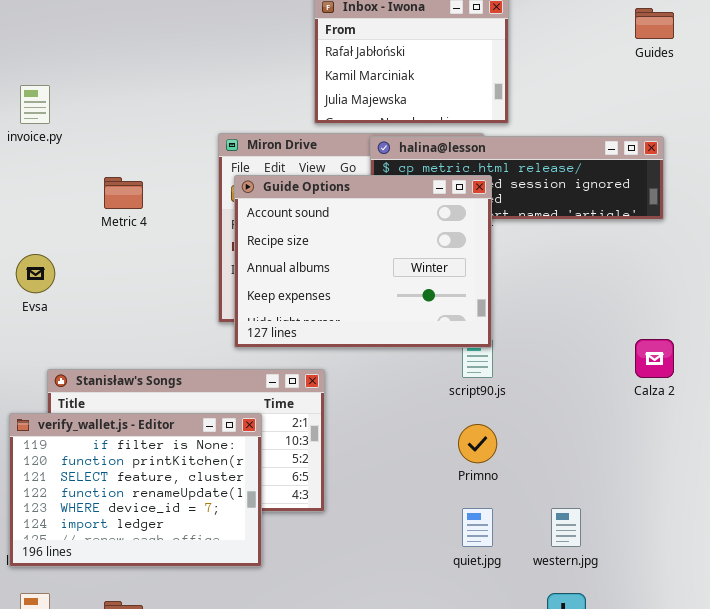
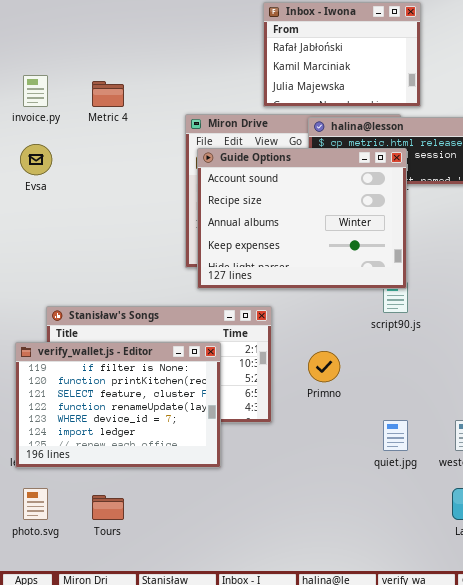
Metric 4: [104,177,143,209] -> [92,81,124,107], moved
Evsa: [16,254,55,293] -> [20,144,52,175], moved
Primno: [458,424,497,463] -> [308,351,340,382], moved

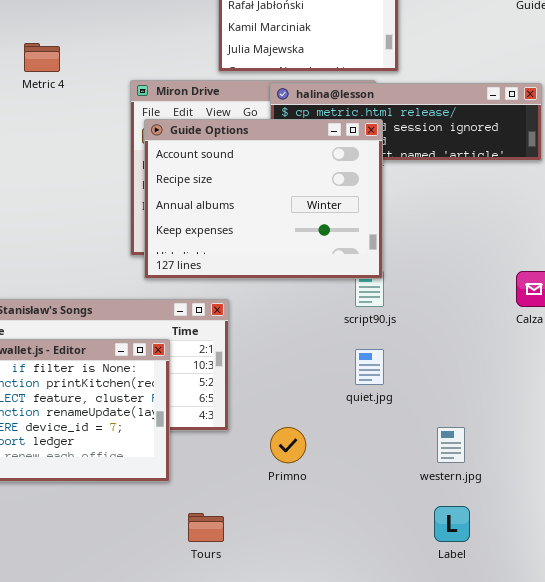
Primno: [308,351,340,382] -> [270,427,306,463], moved
quiet.jpg: [383,420,408,451] -> [355,349,384,385], moved
Tours: [92,495,124,520] -> [188,513,224,542], moved

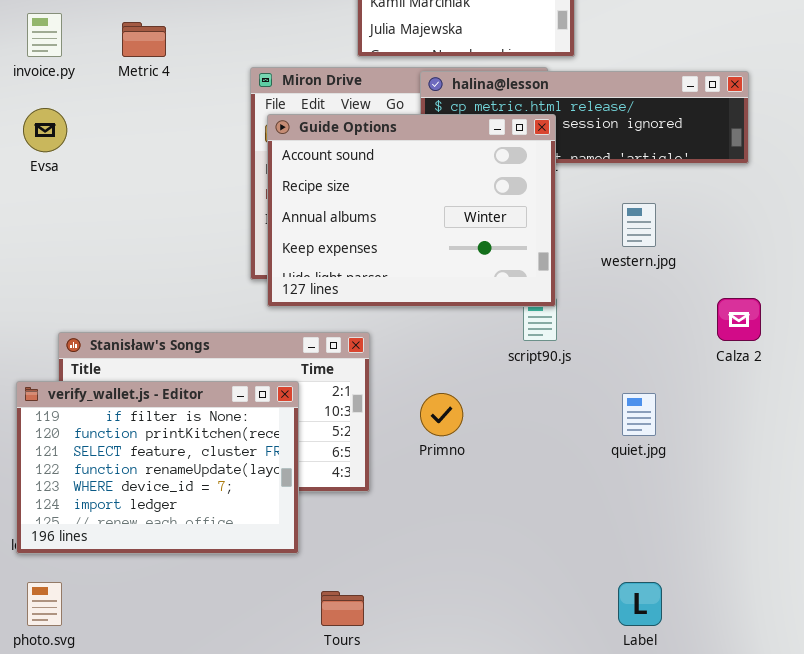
quiet.jpg: [355,349,384,385] -> [622,393,656,436], moved
Primno: [270,427,306,463] -> [420,393,463,436], moved
western.jpg: [437,427,465,463] -> [622,203,656,247], moved

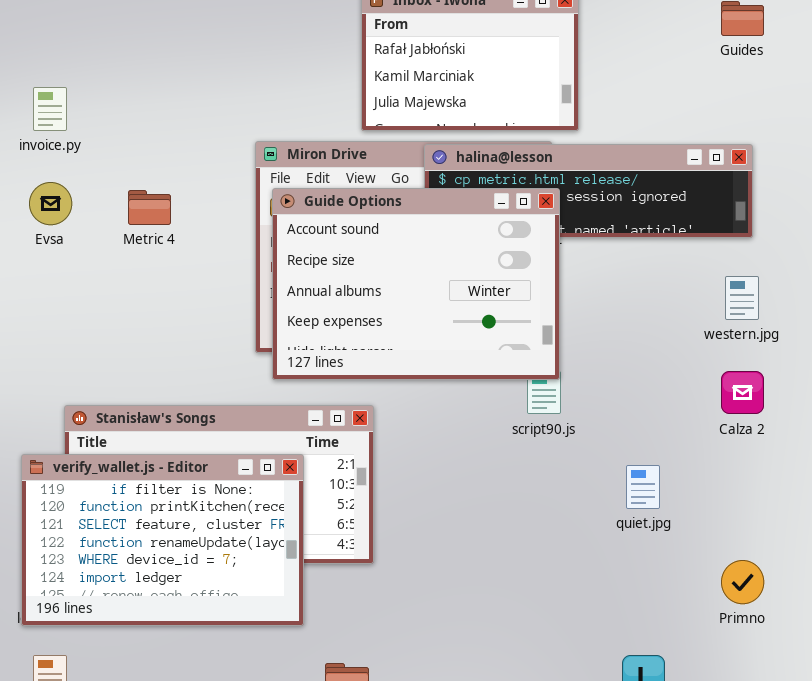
Metric 4: [122,22,166,57] -> [128,190,171,225], moved
western.jpg: [622,203,656,247] -> [725,276,759,320], moved
Primno: [420,393,463,436] -> [721,560,764,604], moved

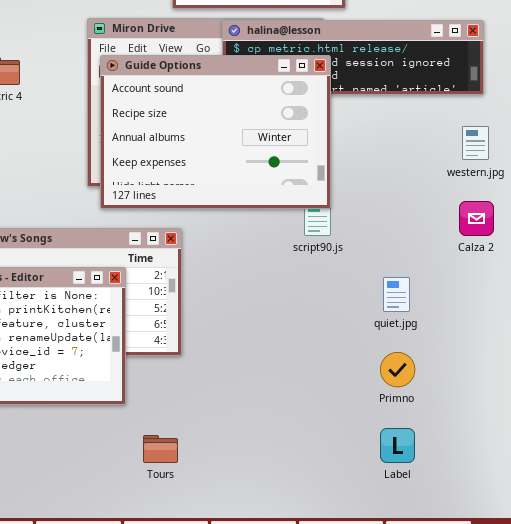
Primno: [721,560,764,604] -> [380,352,415,387], moved

